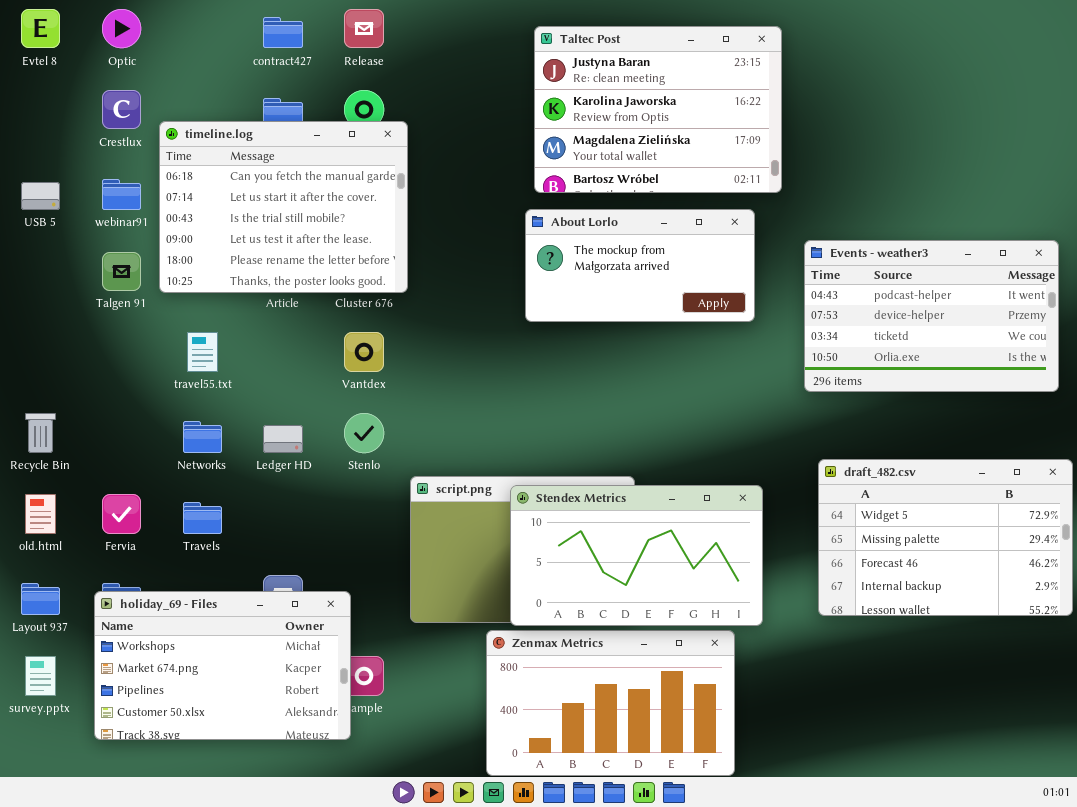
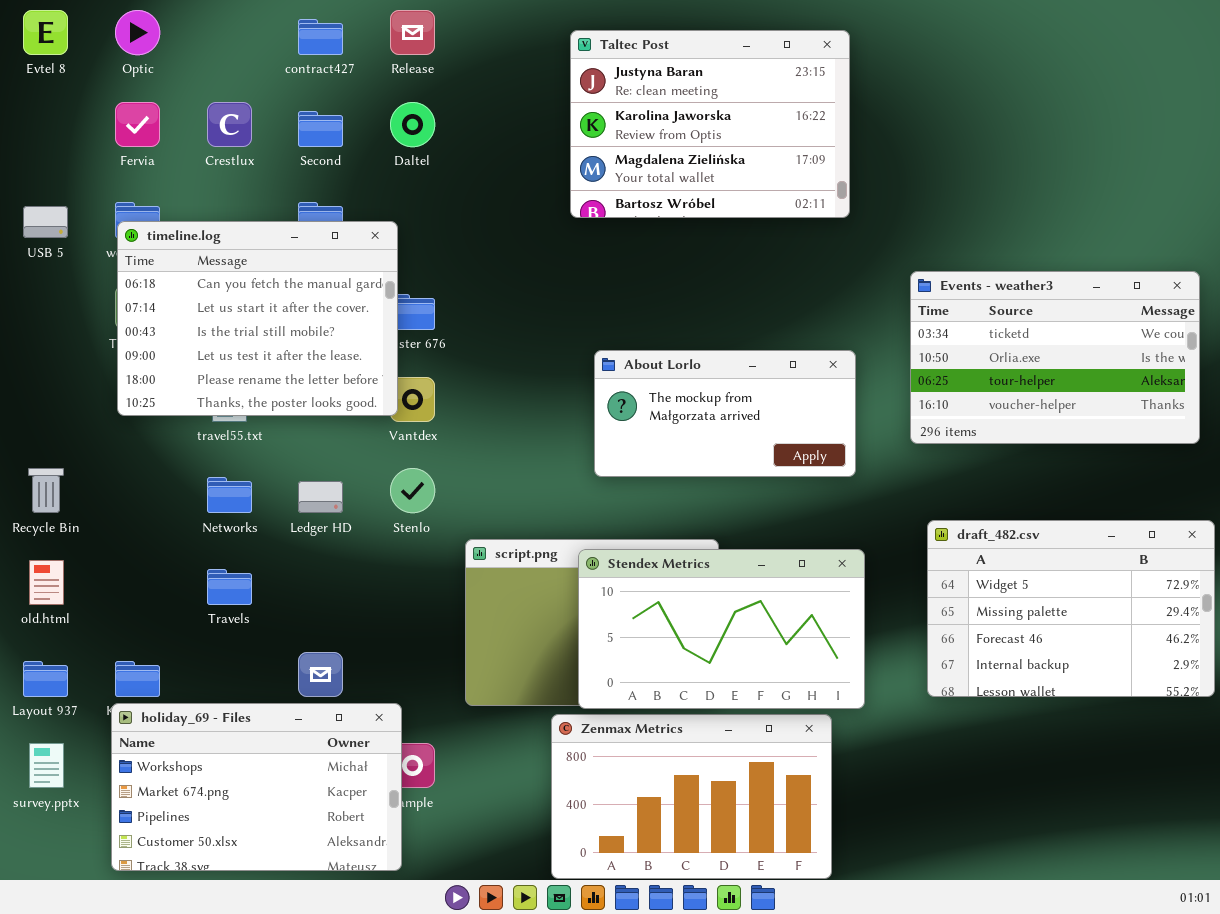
Taltec Post: [534,26,782,193] -> [570,30,850,218], moved
Crestlux: [102,90,141,129] -> [207,102,252,147], moved
timeline.log: [159,121,408,293] -> [117,221,398,416], moved
About Lorlo: [525,209,755,322] -> [594,350,856,477], moved
Events - weather3: [804,240,1059,392] -> [910,271,1200,444], scrolled down 2 rows
Fervia: [102,494,141,534] -> [115,102,160,147], moved
holiday_69 - Files: [94,591,351,740] -> [111,703,402,871], moved

